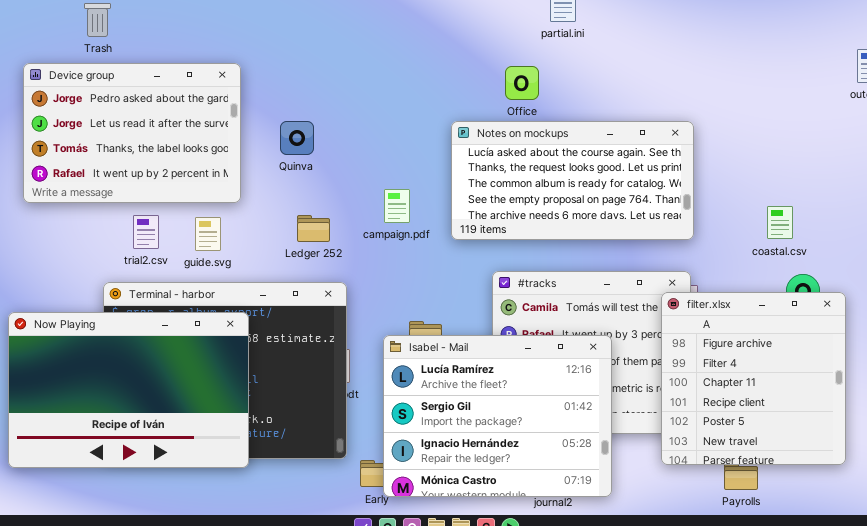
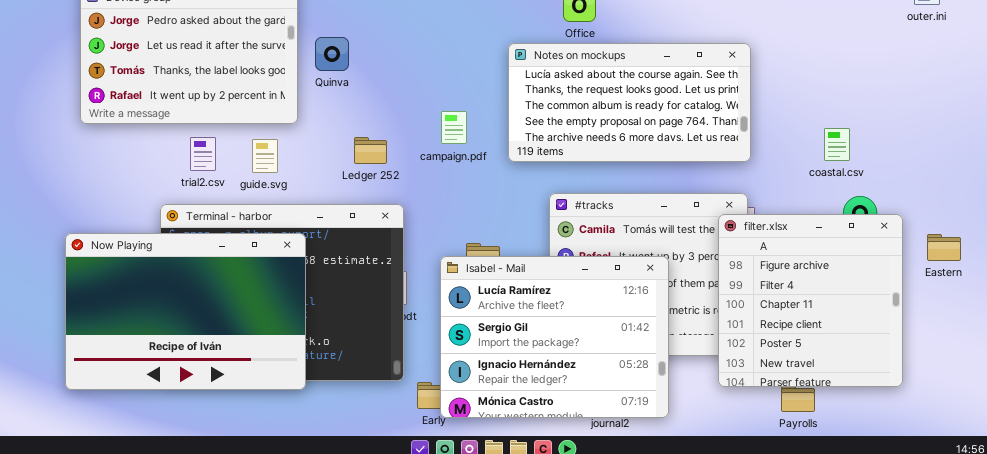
Quinva: [280,121,314,155] -> [315,37,349,71], moved

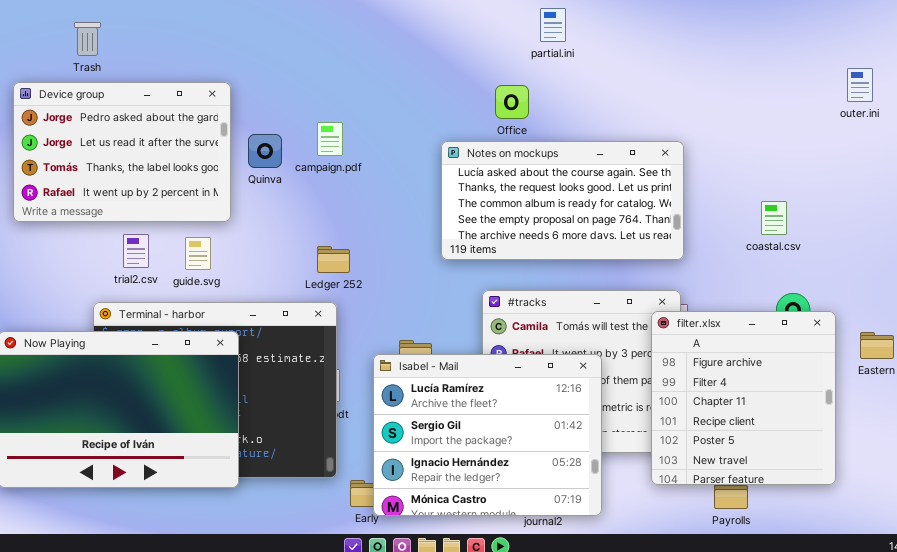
campaign.pdf: [441,111,467,144] -> [317,122,343,156], moved
coastal.csv: [824,128,850,161] -> [761,201,787,235], moved
Ledger 252: [354,137,387,164] -> [317,246,350,273], moved

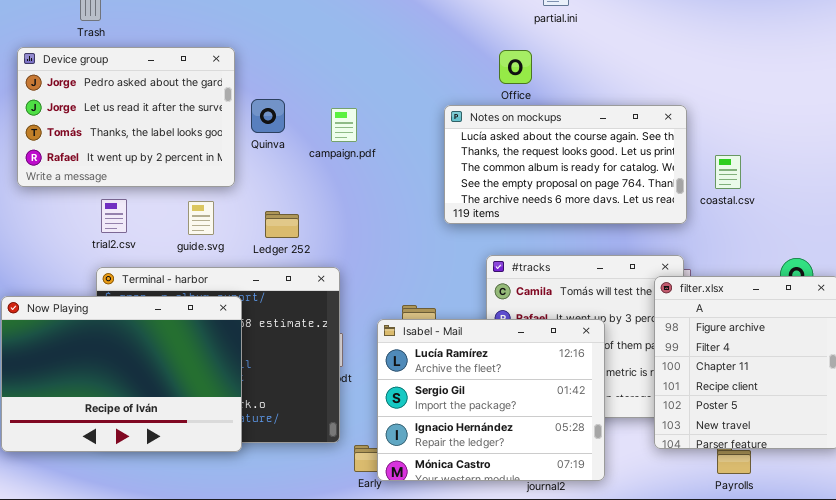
campaign.pdf: [317,122,343,156] -> [331,108,357,142], moved
coastal.csv: [761,201,787,235] -> [715,155,741,189], moved
trial2.csv: [123,234,149,268] -> [101,199,127,233], moved
Ledger 252: [317,246,350,273] -> [265,211,299,238], moved

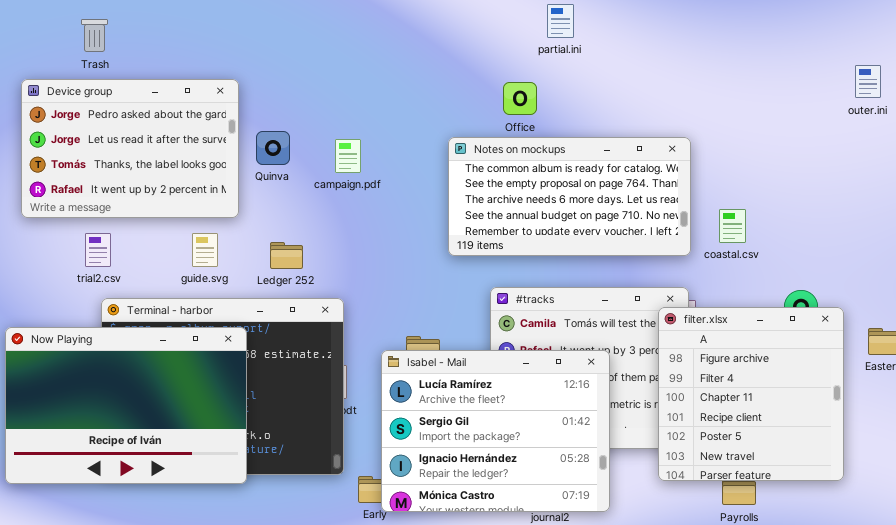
Notes on mockups: [444,105,687,224] -> [448,137,691,256], scrolled down 2 rows
coastal.csv: [715,155,741,189] -> [719,209,746,243], moved
trial2.csv: [101,199,127,233] -> [85,233,111,267], moved

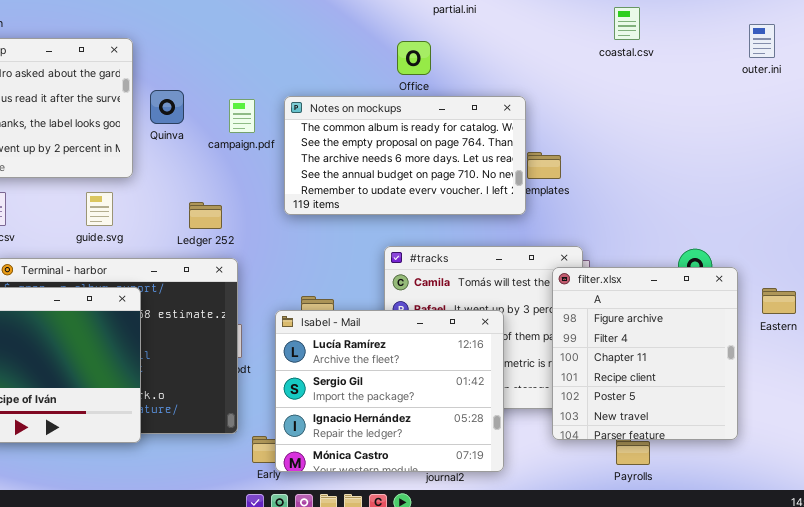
Notes on mockups: [448,137,691,256] -> [284,96,526,215], moved
coastal.csv: [719,209,746,243] -> [614,7,640,40], moved
Ledger 252: [270,242,303,269] -> [189,202,222,229], moved

